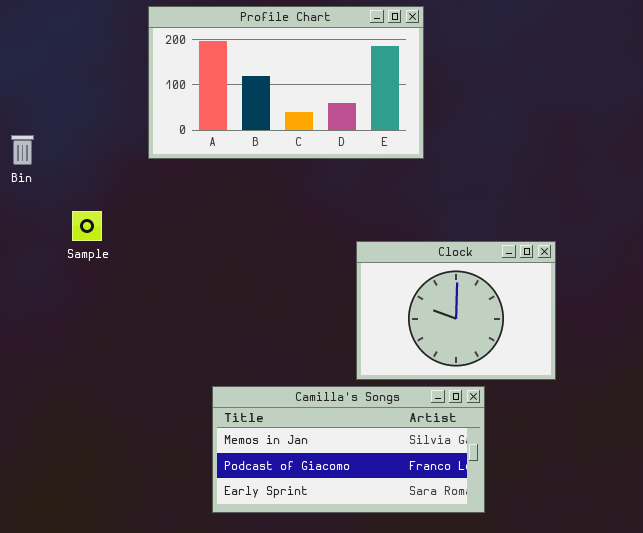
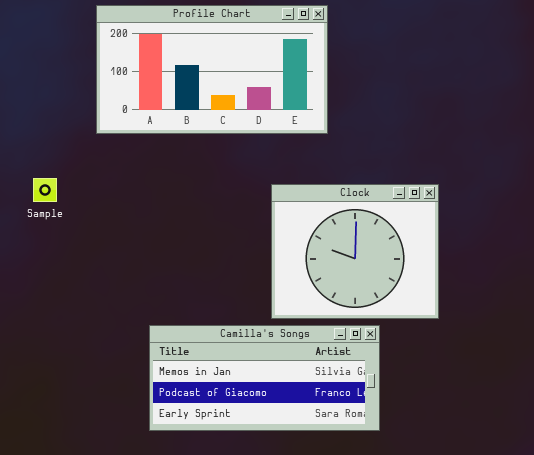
Clock: [356,241,556,380] -> [271,184,439,319], resized

